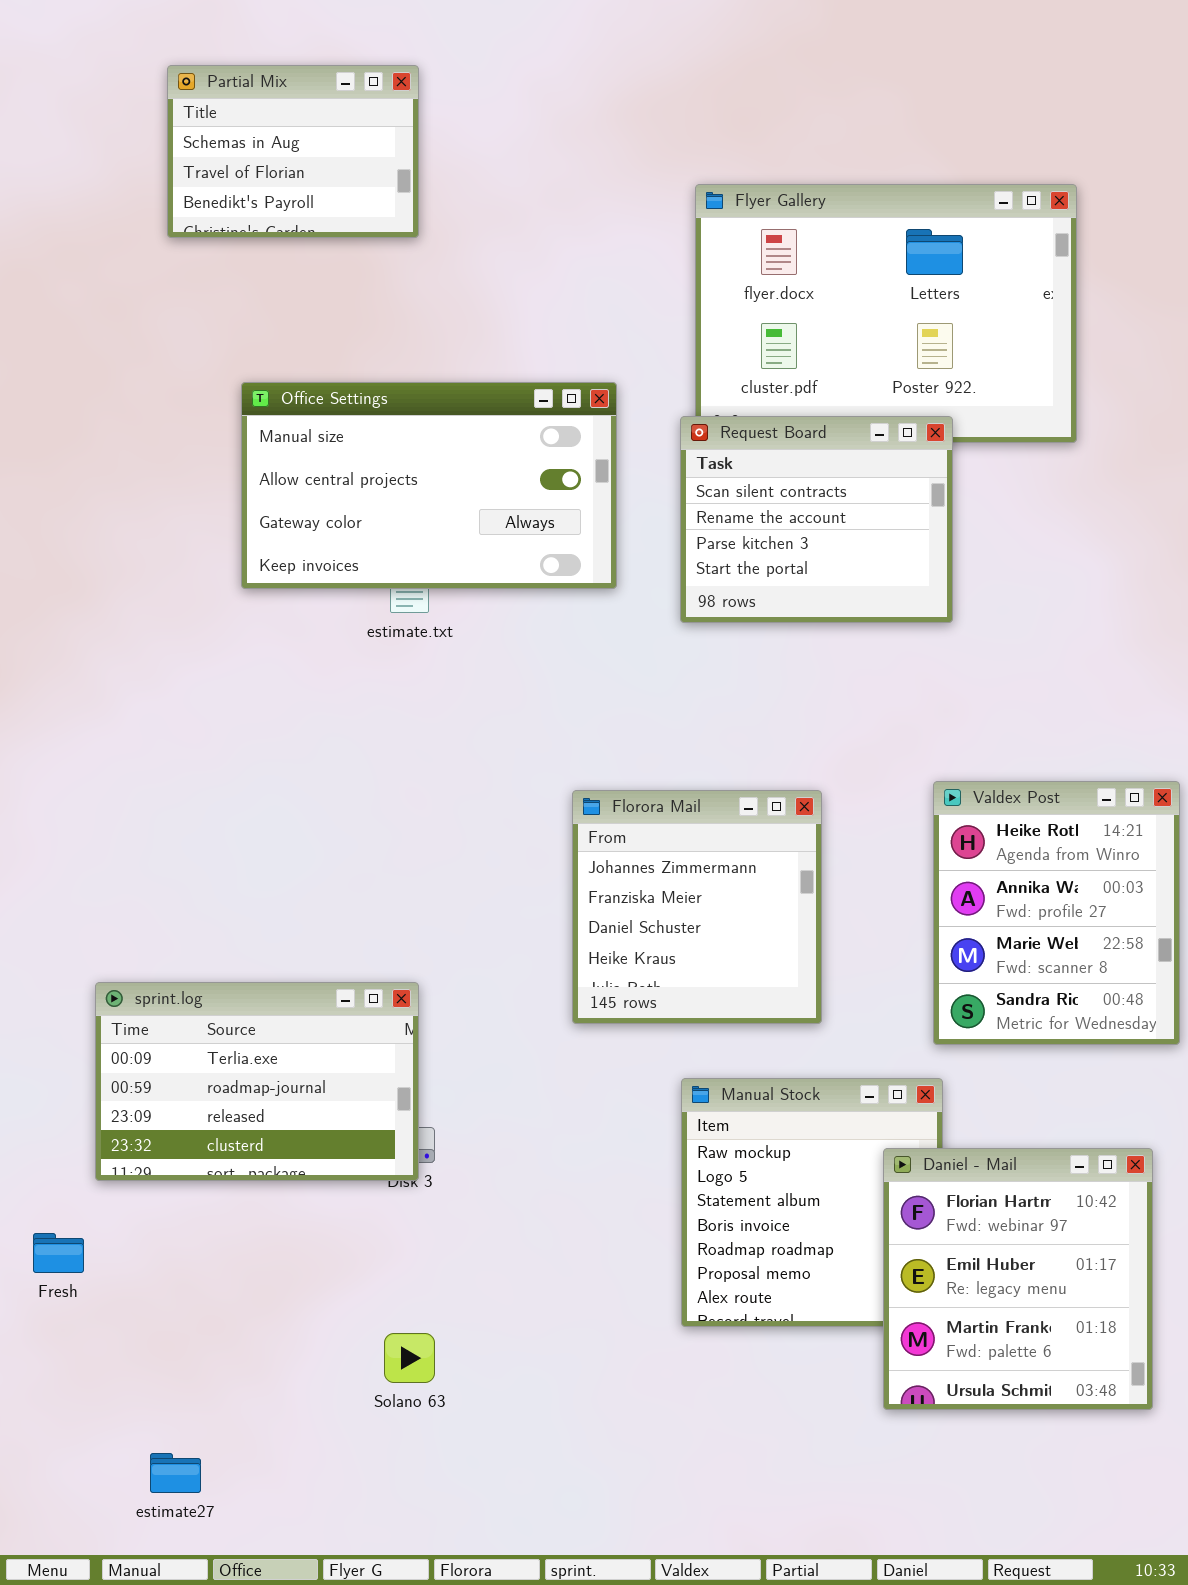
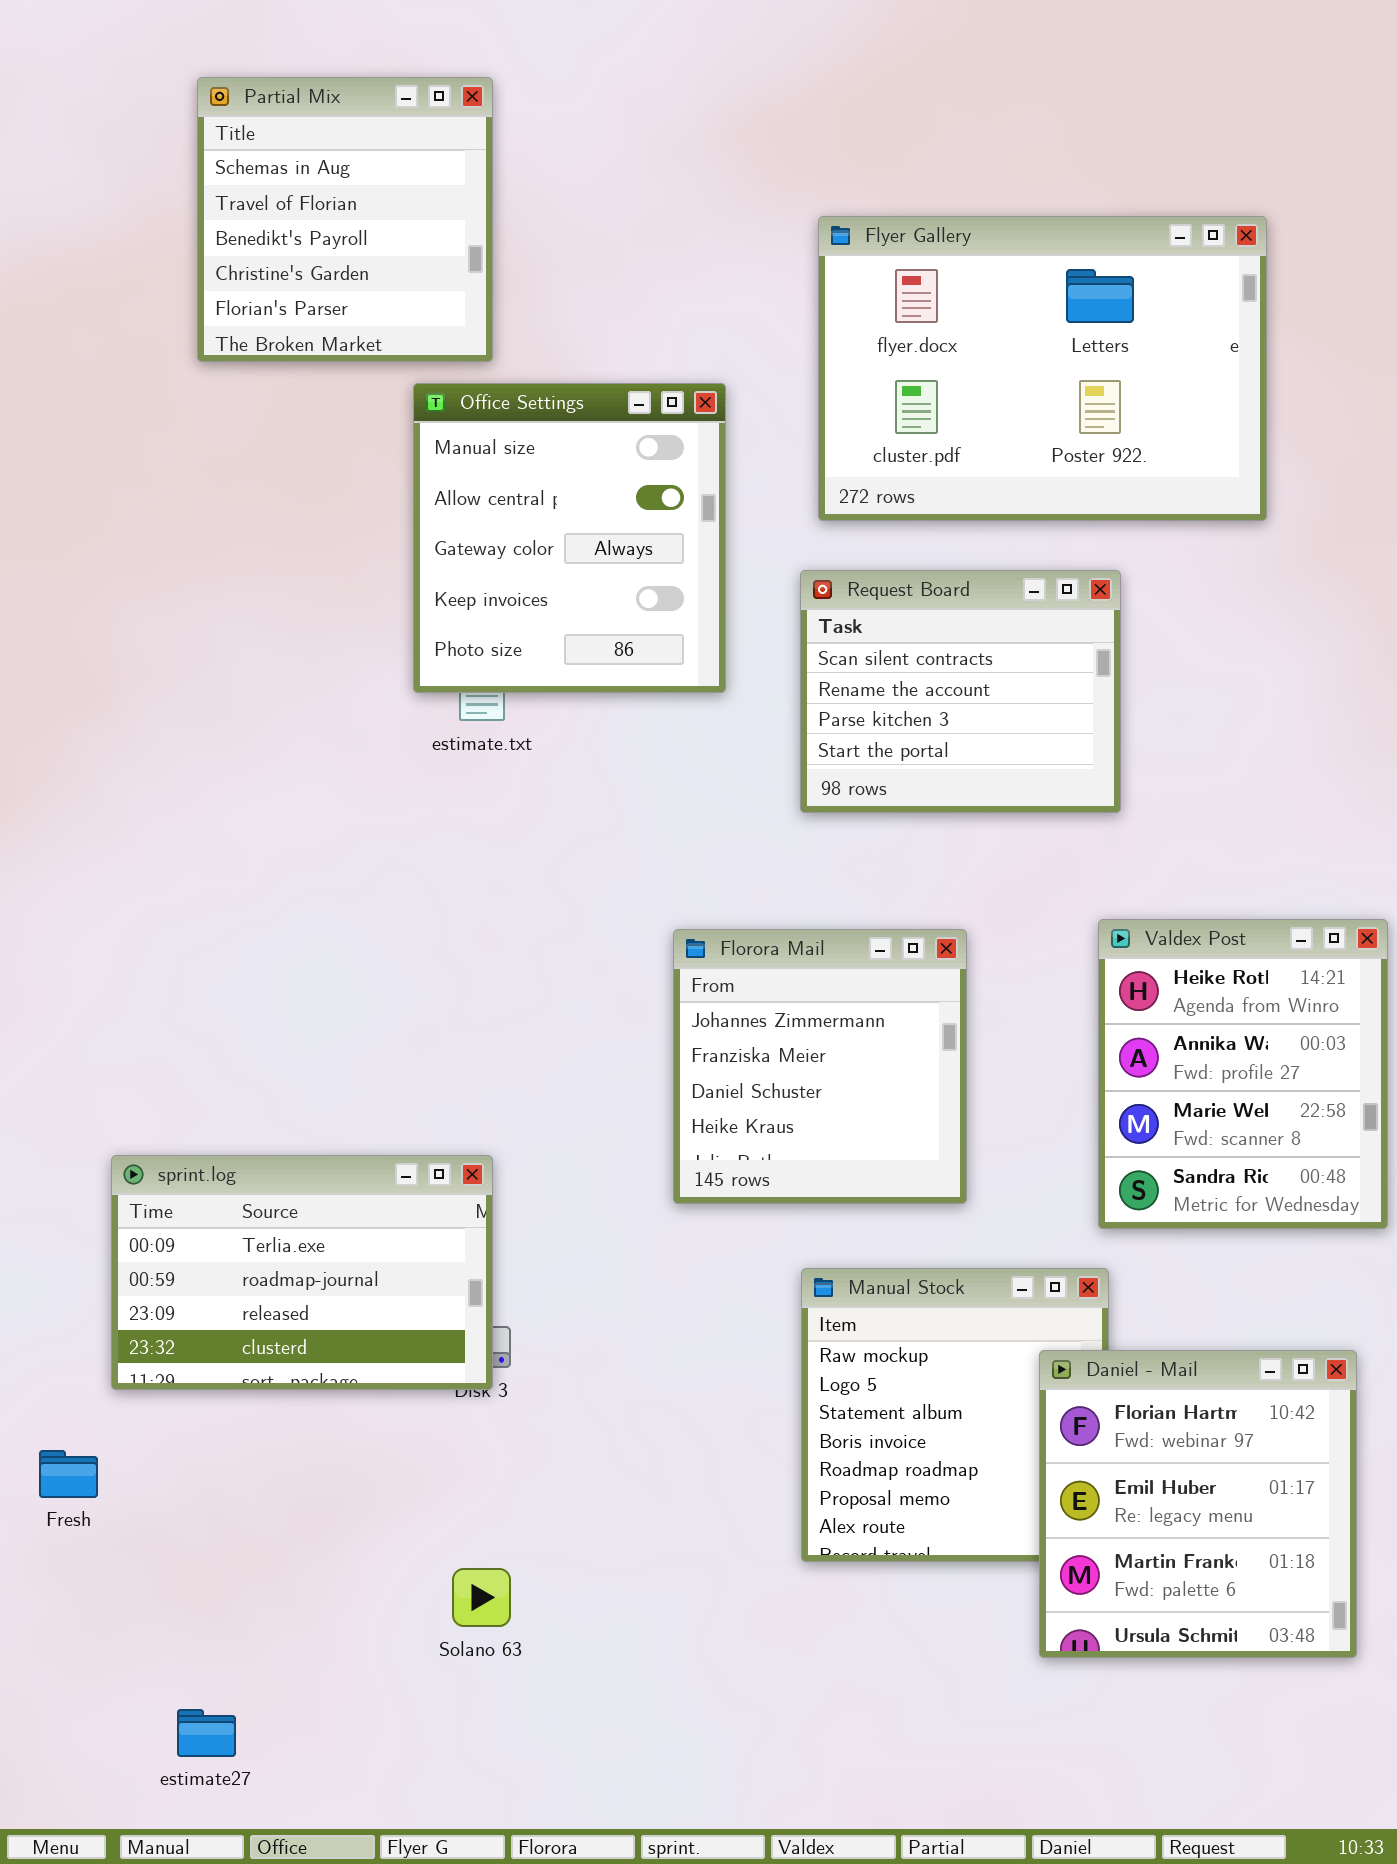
Partial Mix: [167,65,419,238] -> [197,77,493,362], resized
Office Settings: [241,382,617,589] -> [413,383,726,693], resized
Request Board: [680,416,953,623] -> [800,570,1121,813], moved

